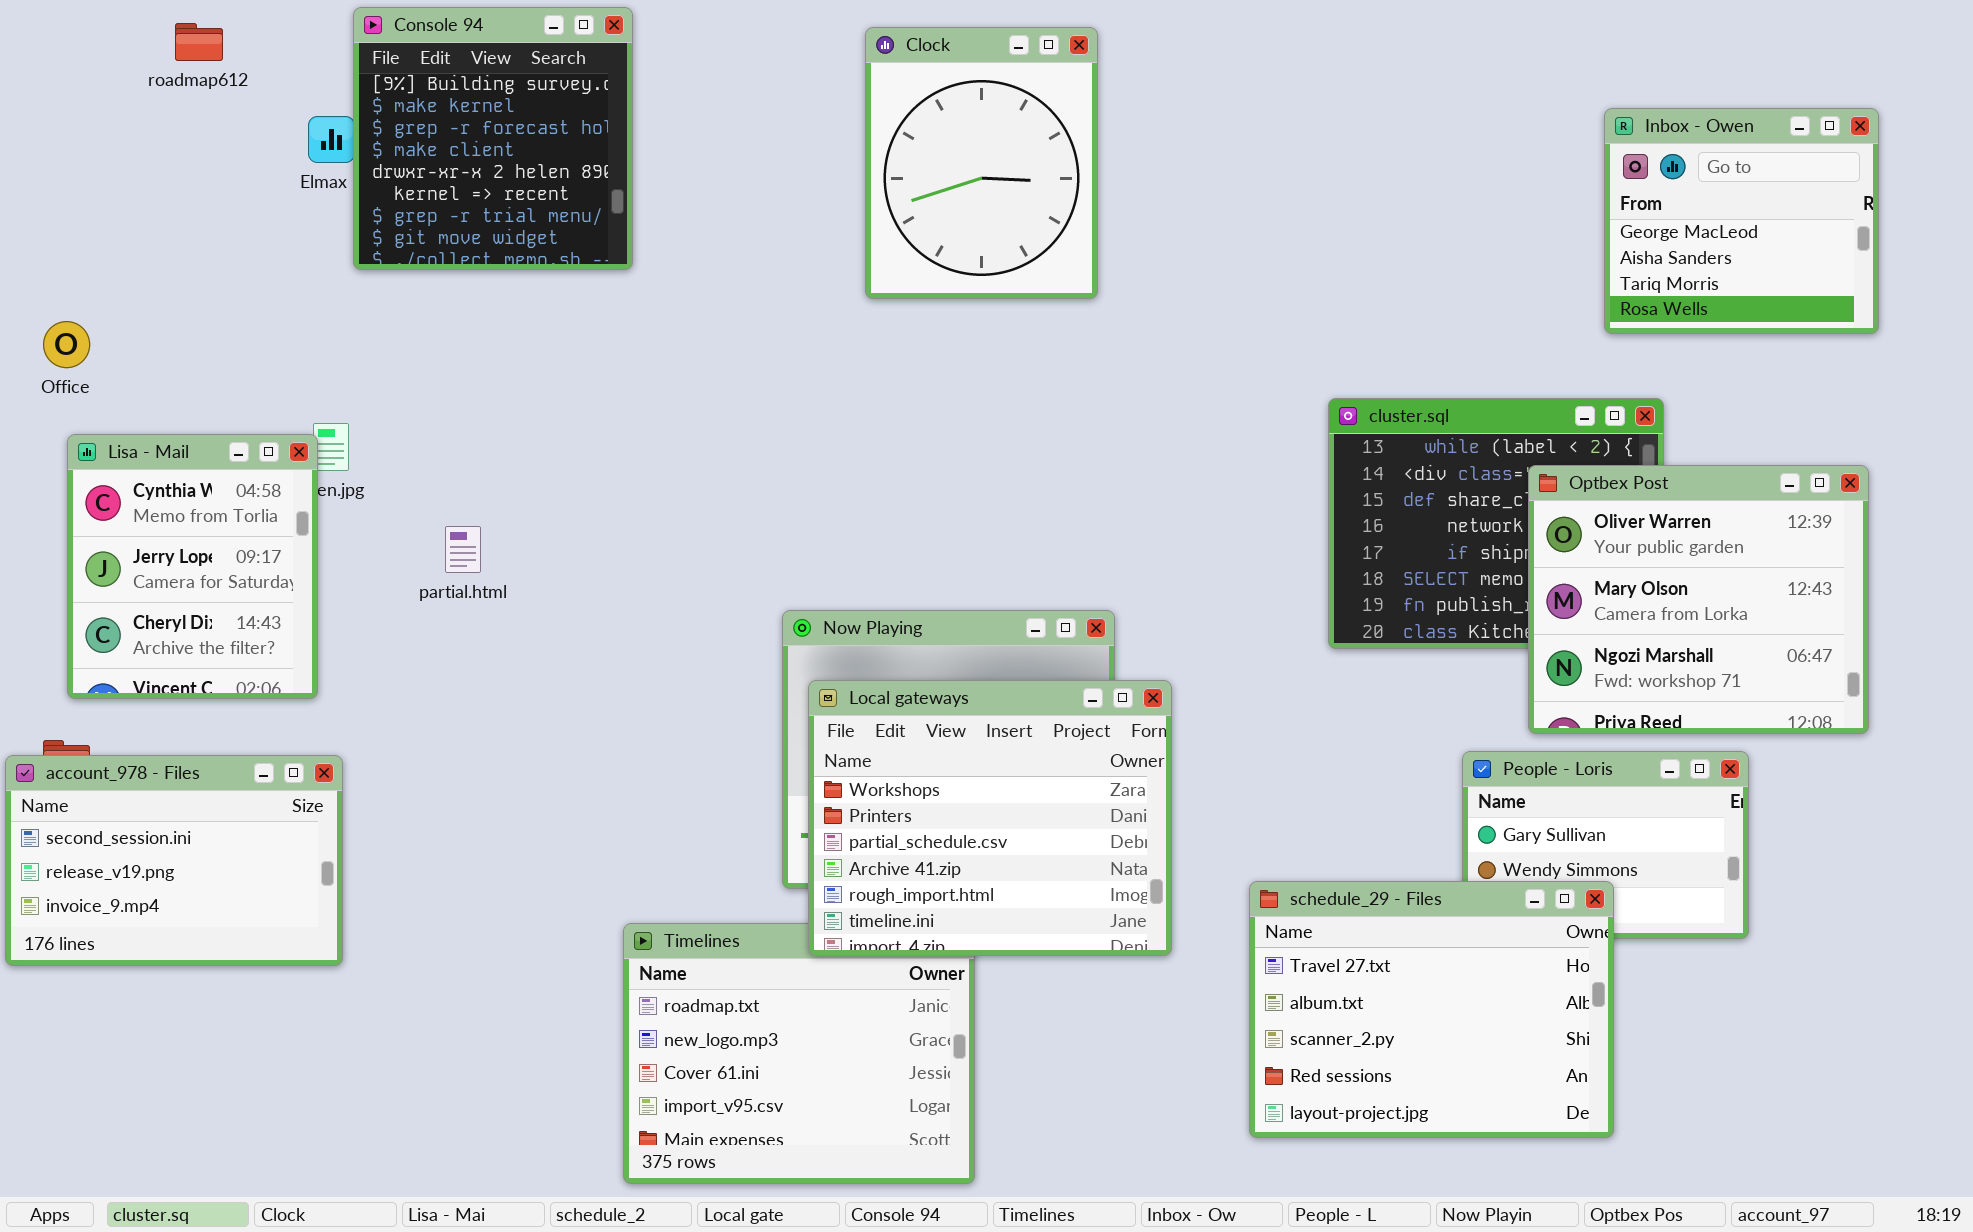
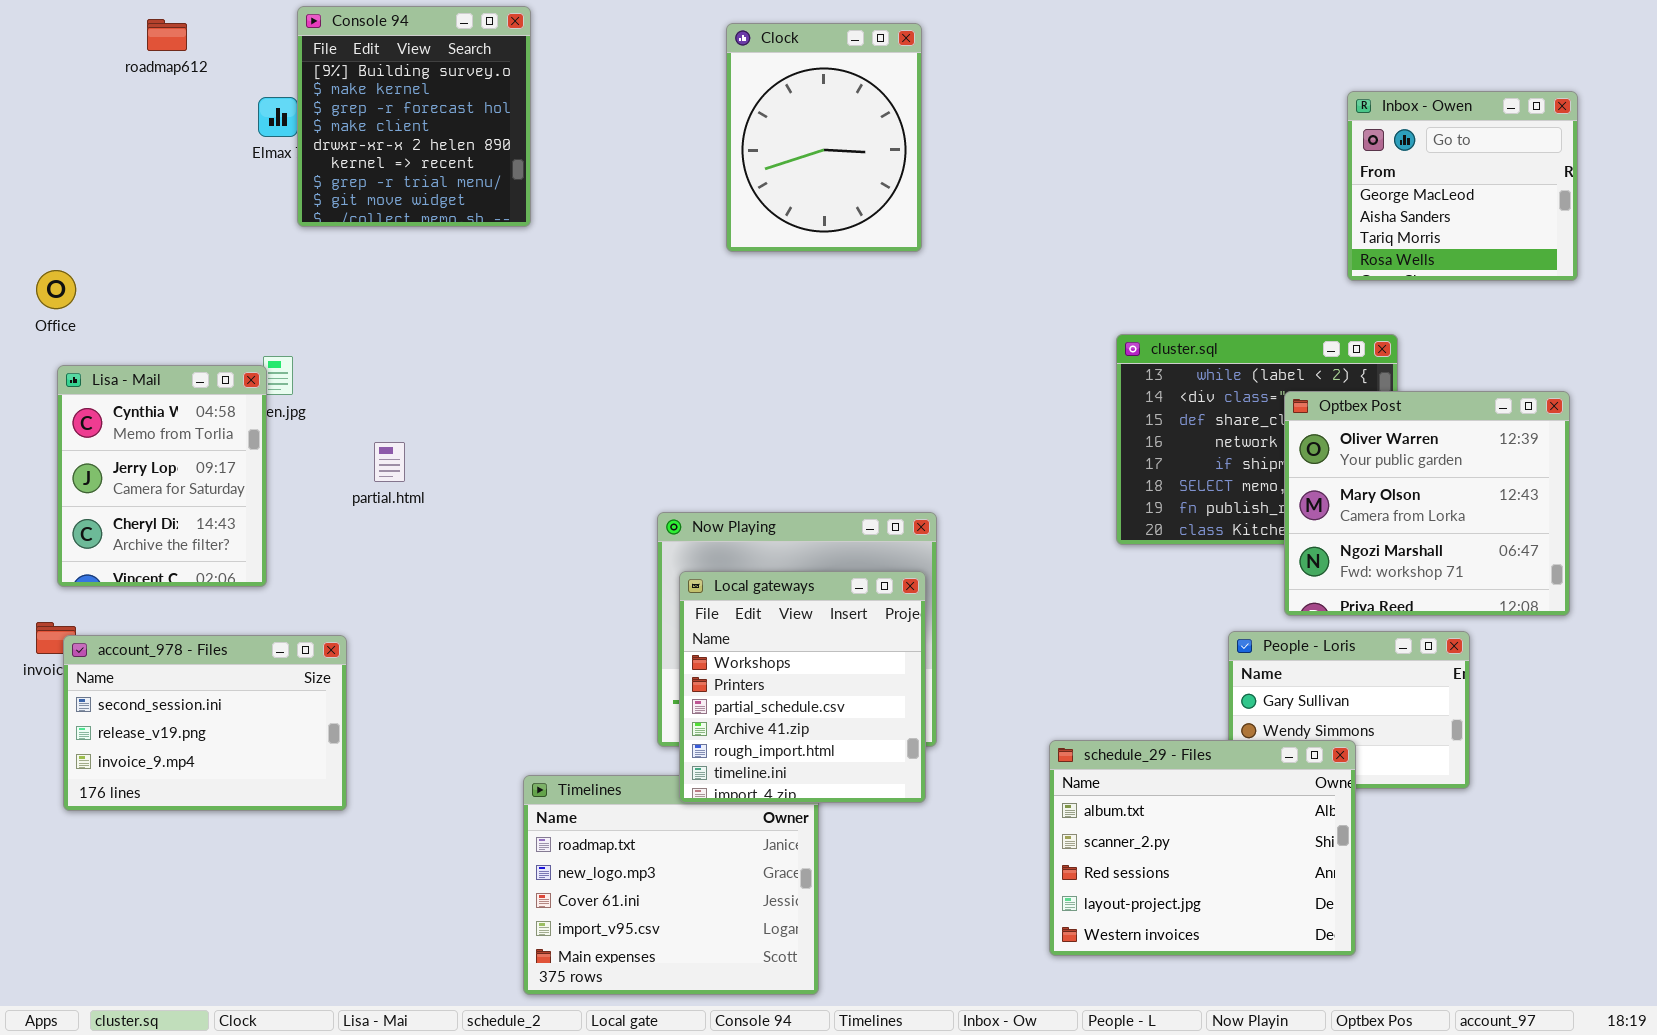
Local gateways: [808,680,1172,956] -> [679,571,926,803], resized
account_978 - Files: [5,755,343,966] -> [63,635,347,811], moved
schedule_29 - Files: [1249,881,1614,1138] -> [1049,740,1356,956], scrolled down 1 row

